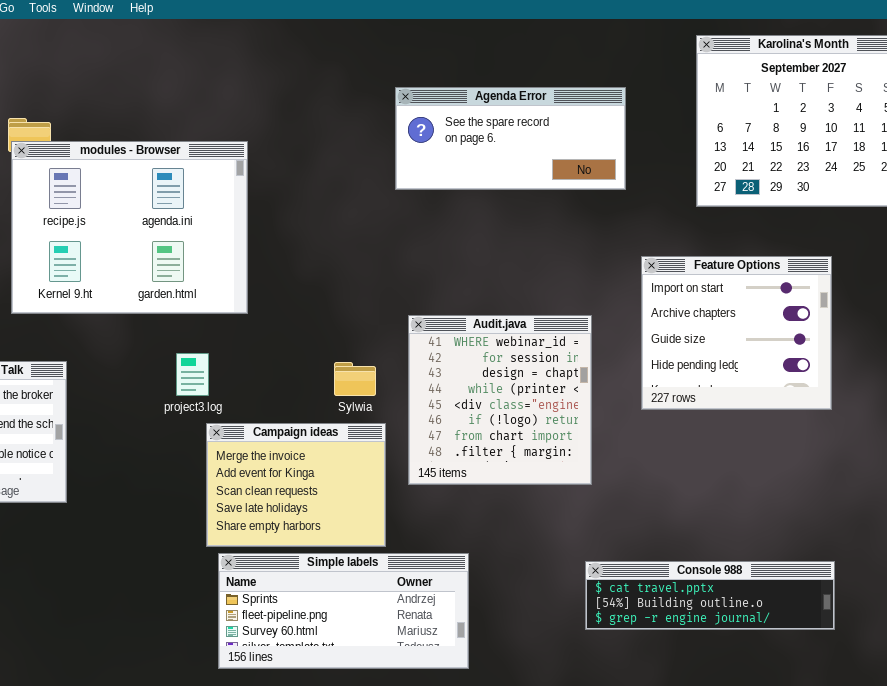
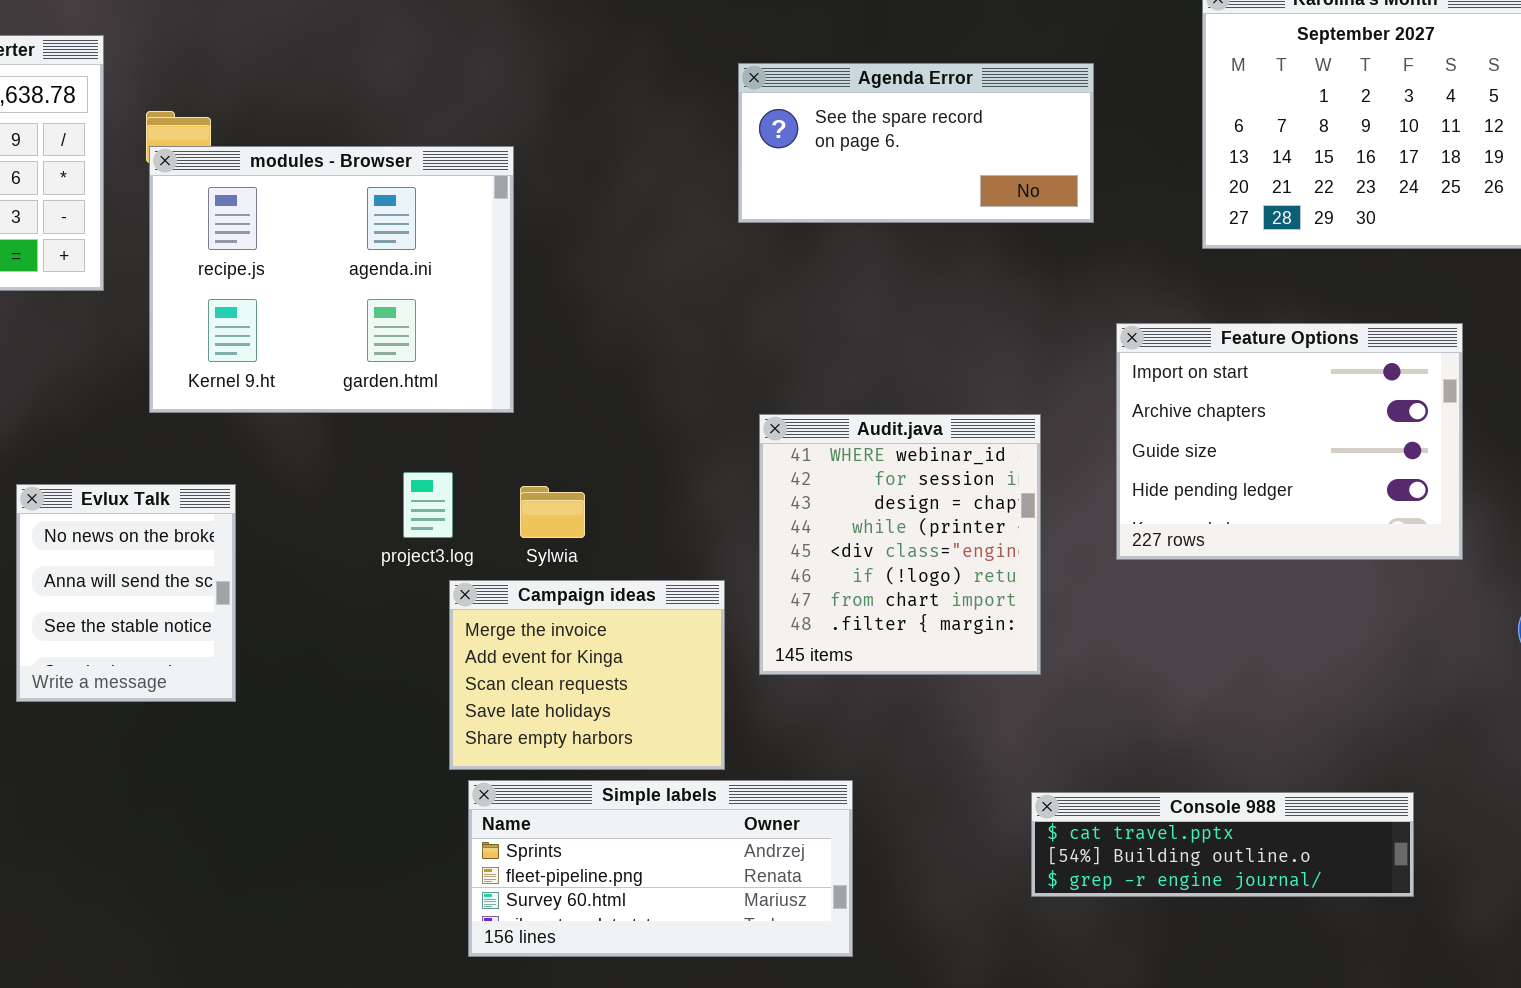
Feature Options: [641,256,832,410] -> [1116,323,1463,560], resized
Sylwia: [334,362,376,396] -> [520,486,585,538], moved

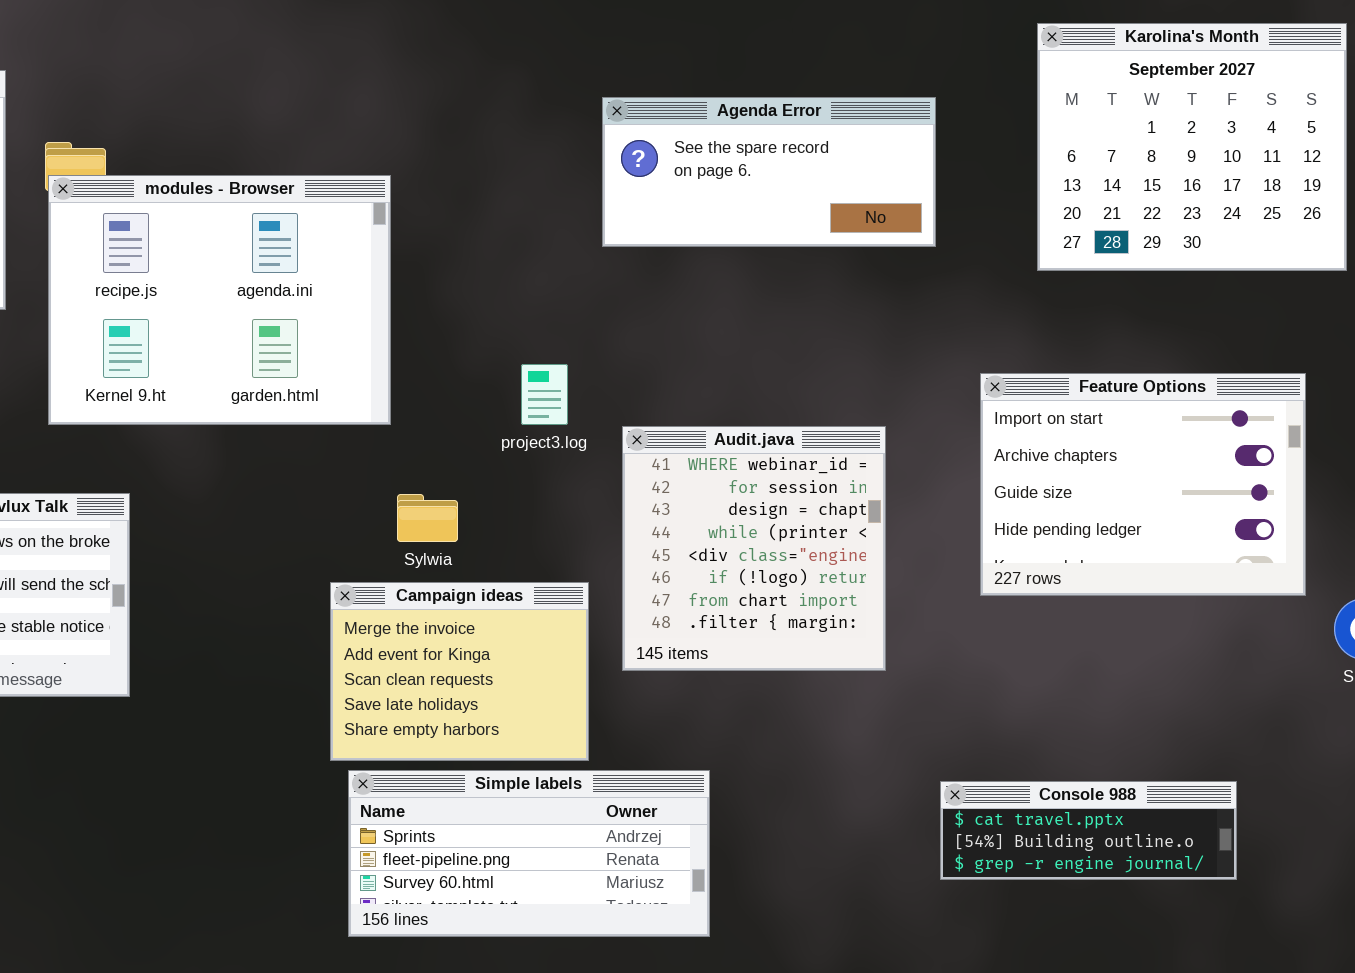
Feature Options: [1116,323,1463,560] -> [980,373,1306,596], moved
project3.log: [403,472,453,538] -> [521,364,568,425], moved
Console 988: [1031,792,1414,897] -> [940,781,1237,880], resized

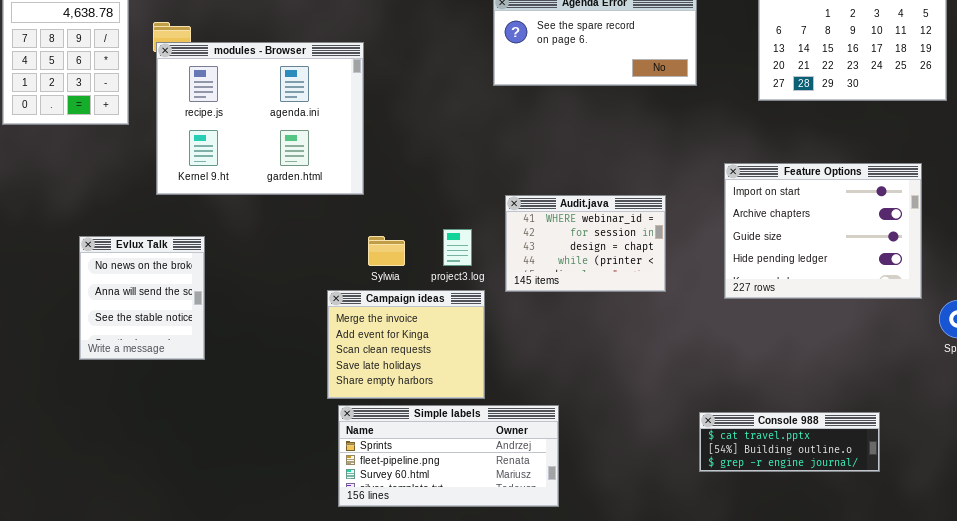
project3.log: [521,364,568,425] -> [443,229,472,266], moved
Audit.java: [622,426,886,671] -> [505,195,666,292], resized

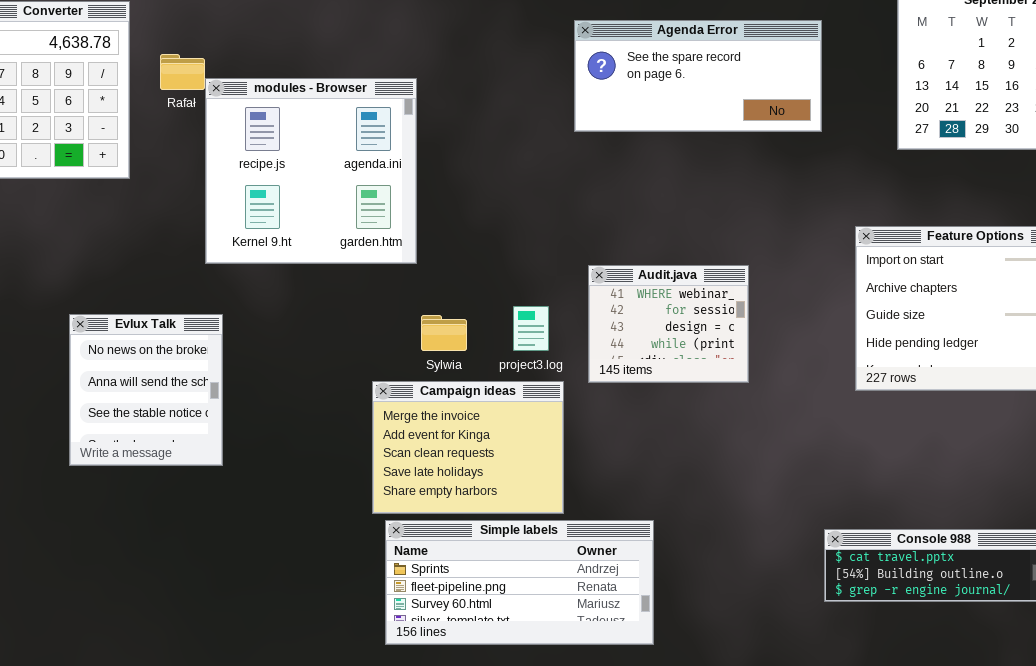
modules - Browser: [156,42,364,195] -> [205,78,417,264], resized
Audit.java: [505,195,666,292] -> [588,265,749,383], resized

